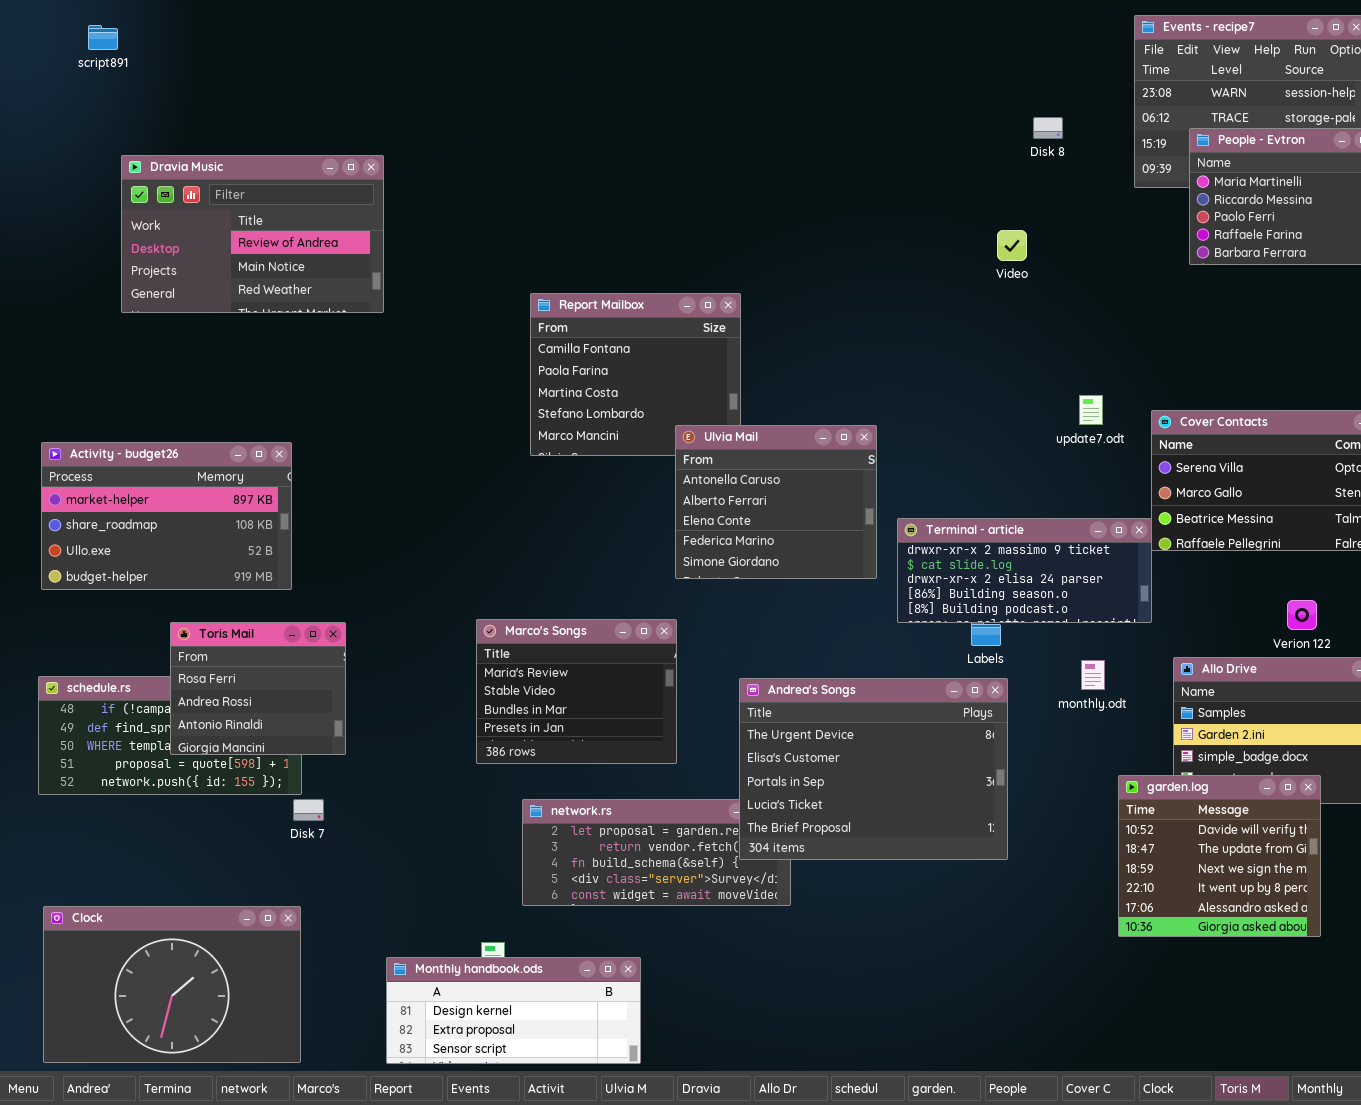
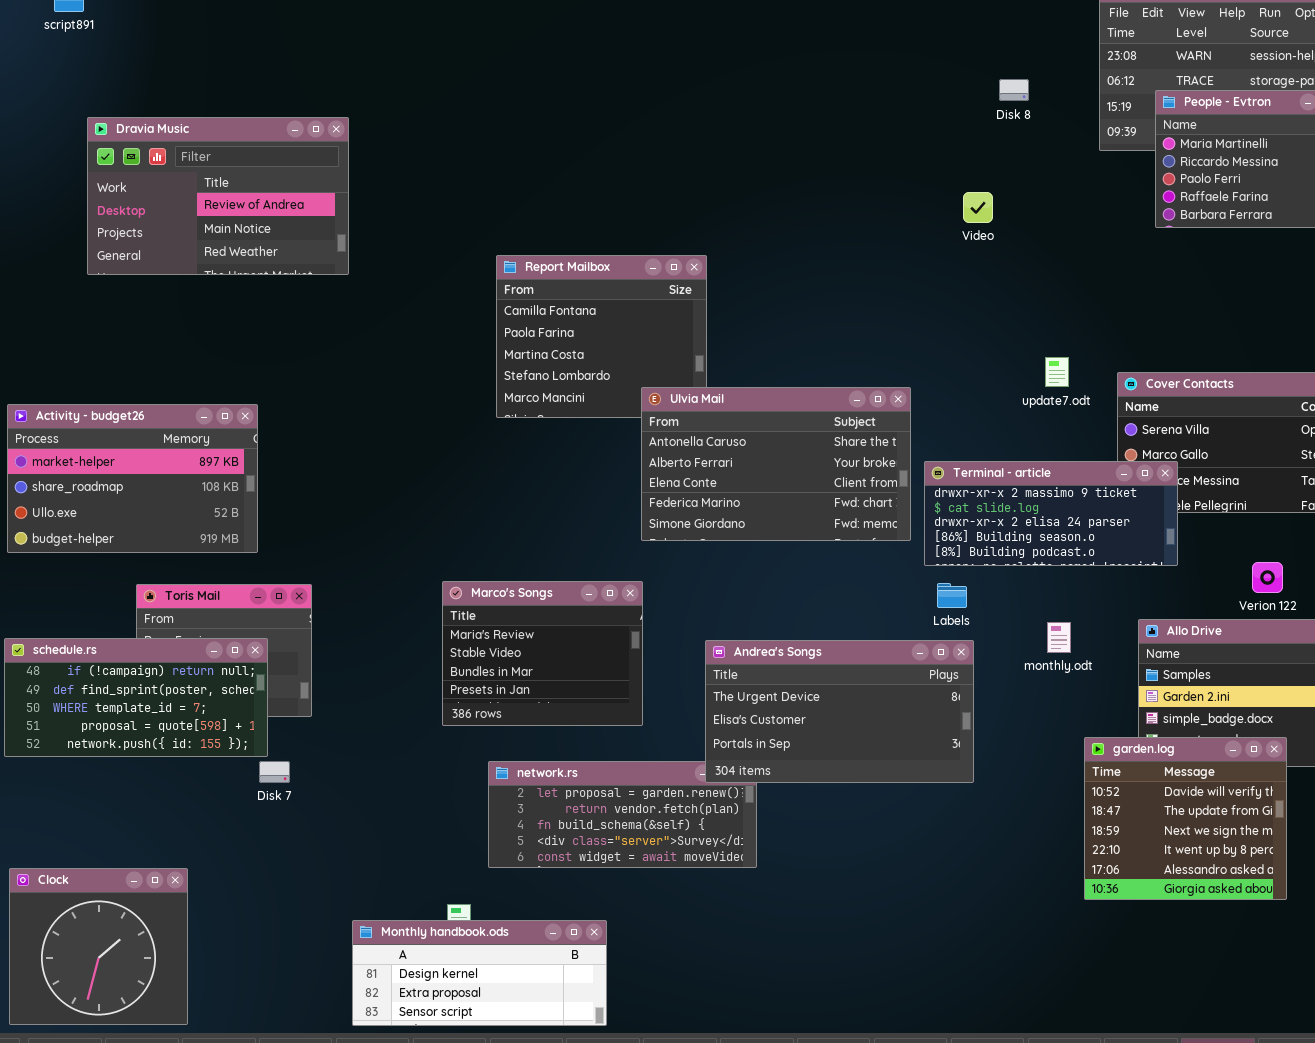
Ulvia Mail: [675,425,877,579] -> [641,387,911,541], resized
Terminal - article: [897,518,1152,623] -> [924,461,1178,566], moved
schedule.rs: [38,676,302,795] -> [4,638,268,757], raised
Andrea's Songs: [739,678,1008,860] -> [705,640,974,783], resized
Clock: [43,906,301,1063] -> [9,868,188,1025], resized

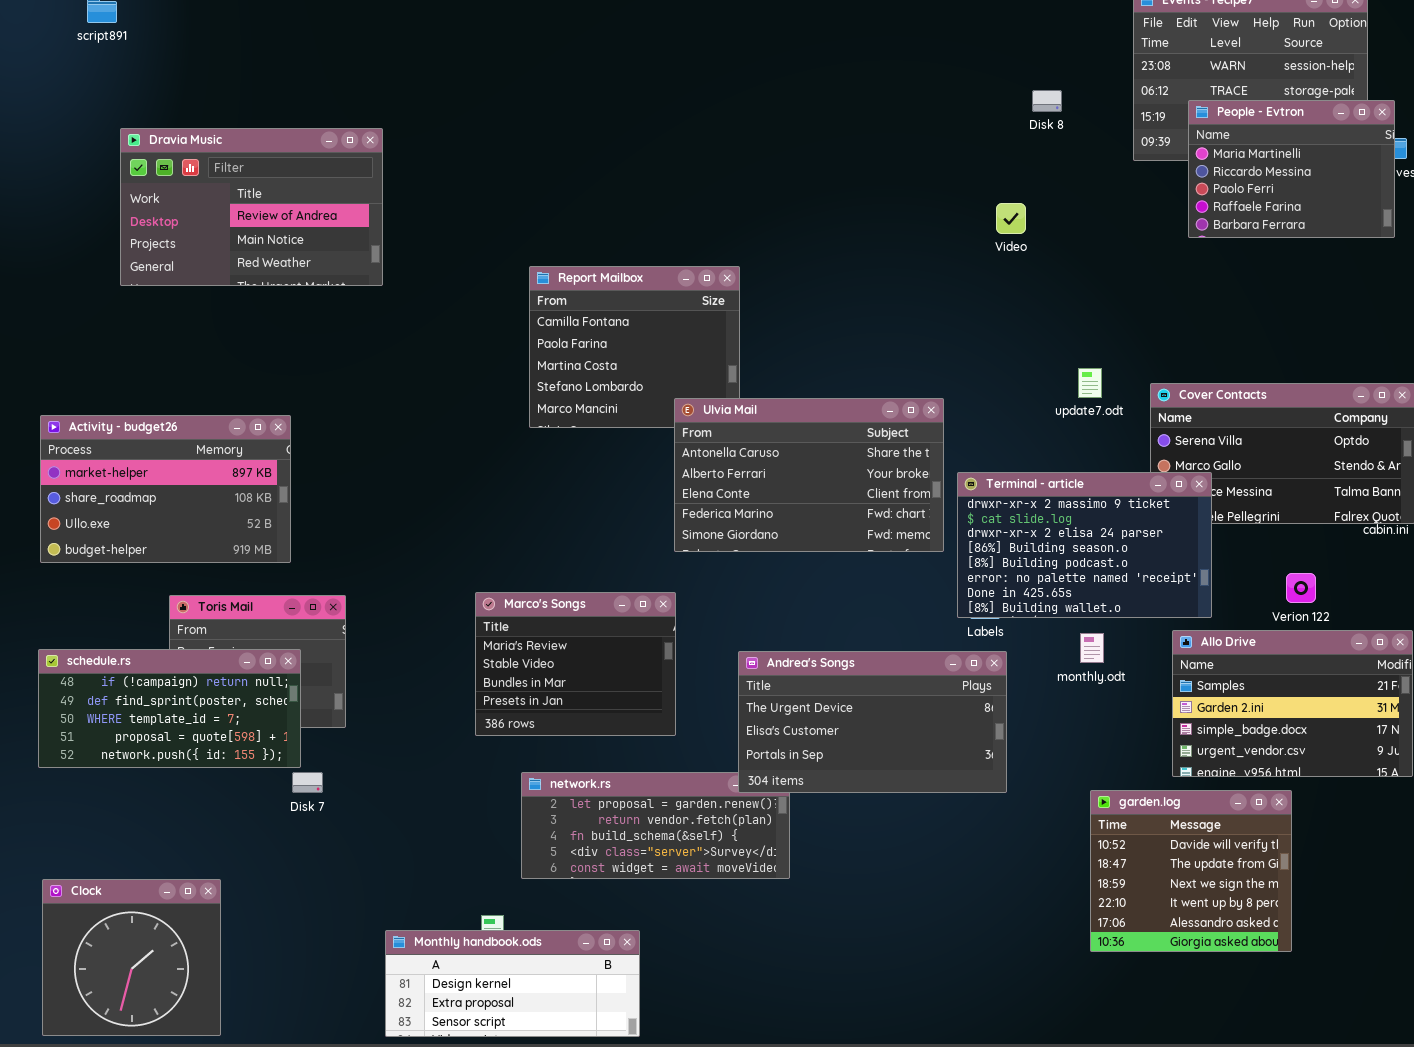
Terminal - article: [924,461,1178,566] -> [957,472,1212,618], resized
garden.log: [1084,737,1287,900] -> [1090,790,1292,952], moved

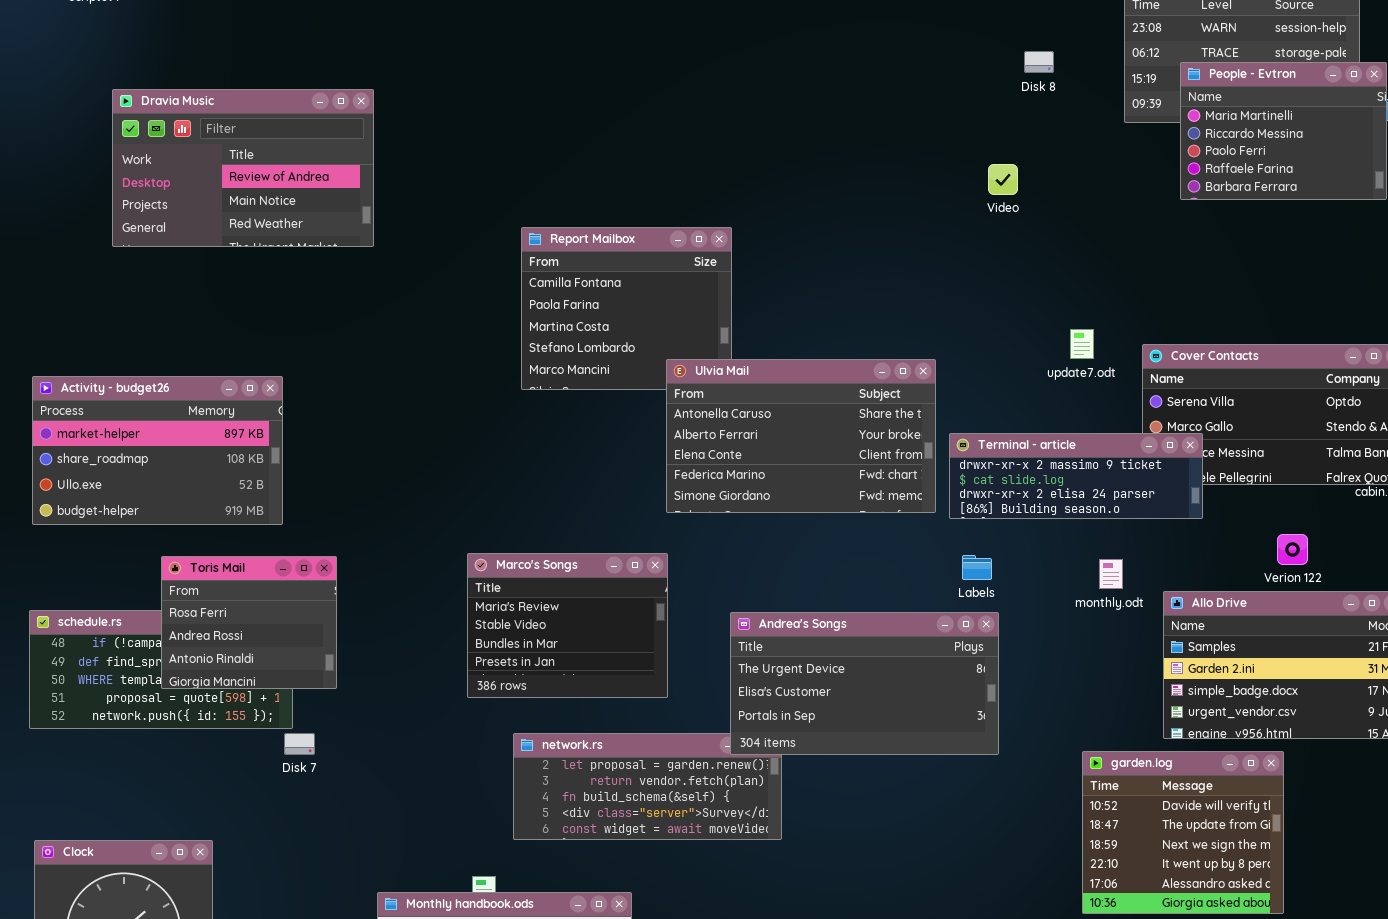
Terminal - article: [957,472,1212,618] -> [949,433,1203,519], resized
Toris Mail: [169,595,346,728] -> [161,556,337,689], raised
monthly.odt: [1080,633,1104,663] -> [1099,559,1123,589], moved

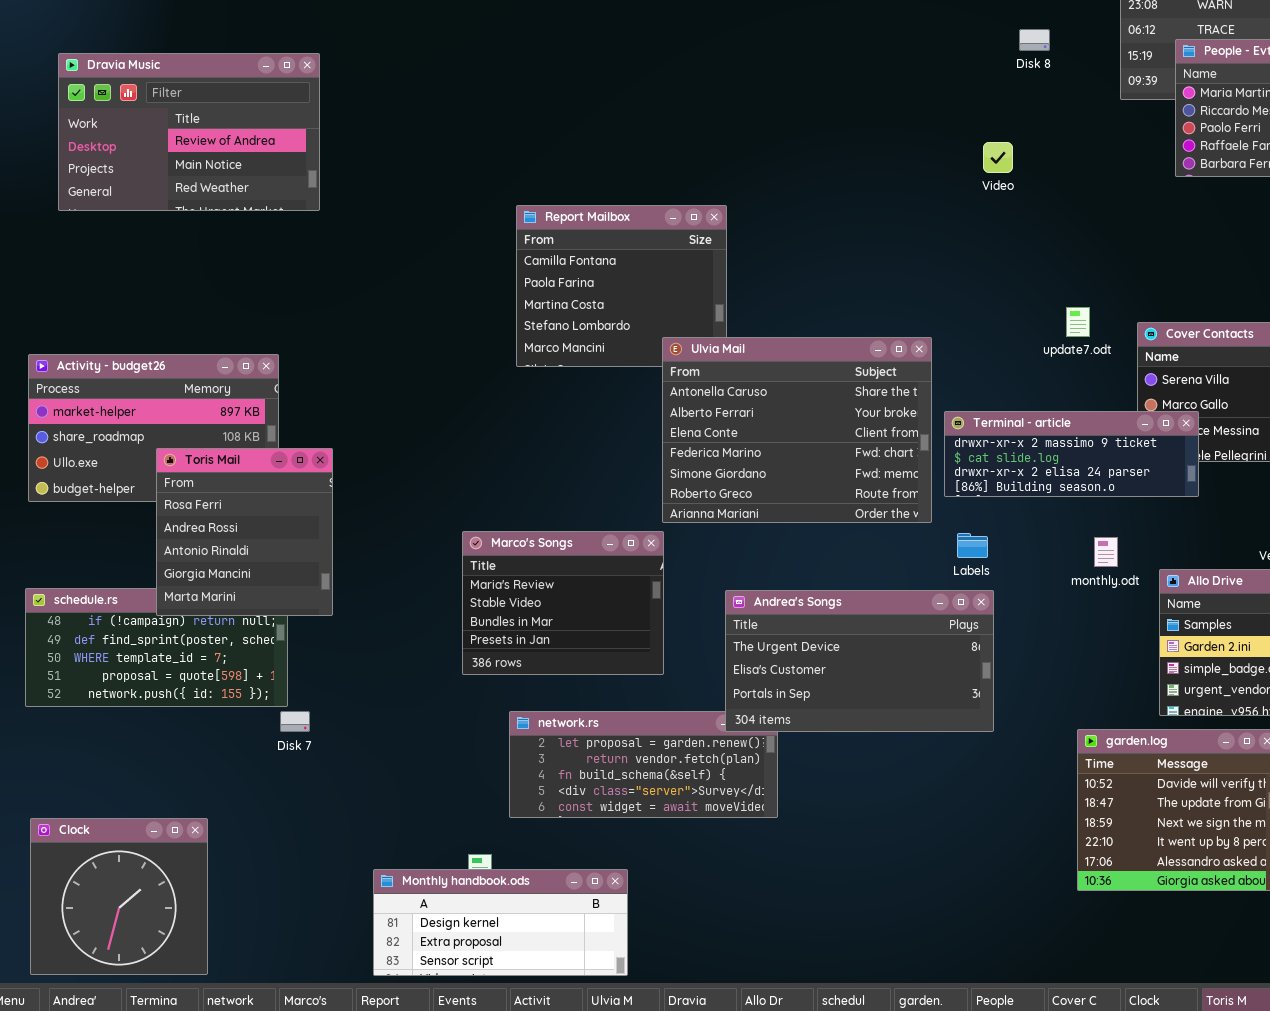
Dravia Music: [112,89,374,247] -> [58,53,320,211], moved
Ulvia Mail: [666,359,936,513] -> [662,337,932,523], resized
Toris Mail: [161,556,337,689] -> [156,448,333,616], moved, resized

